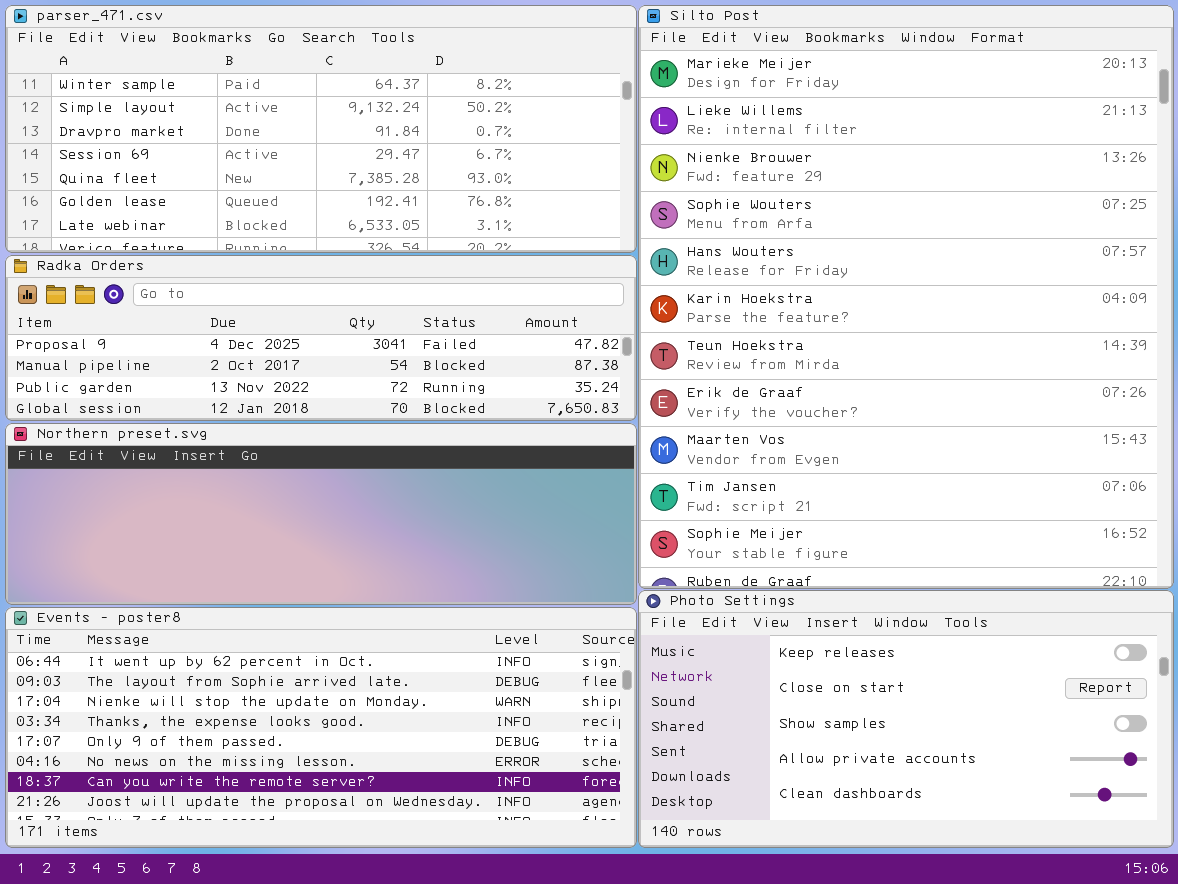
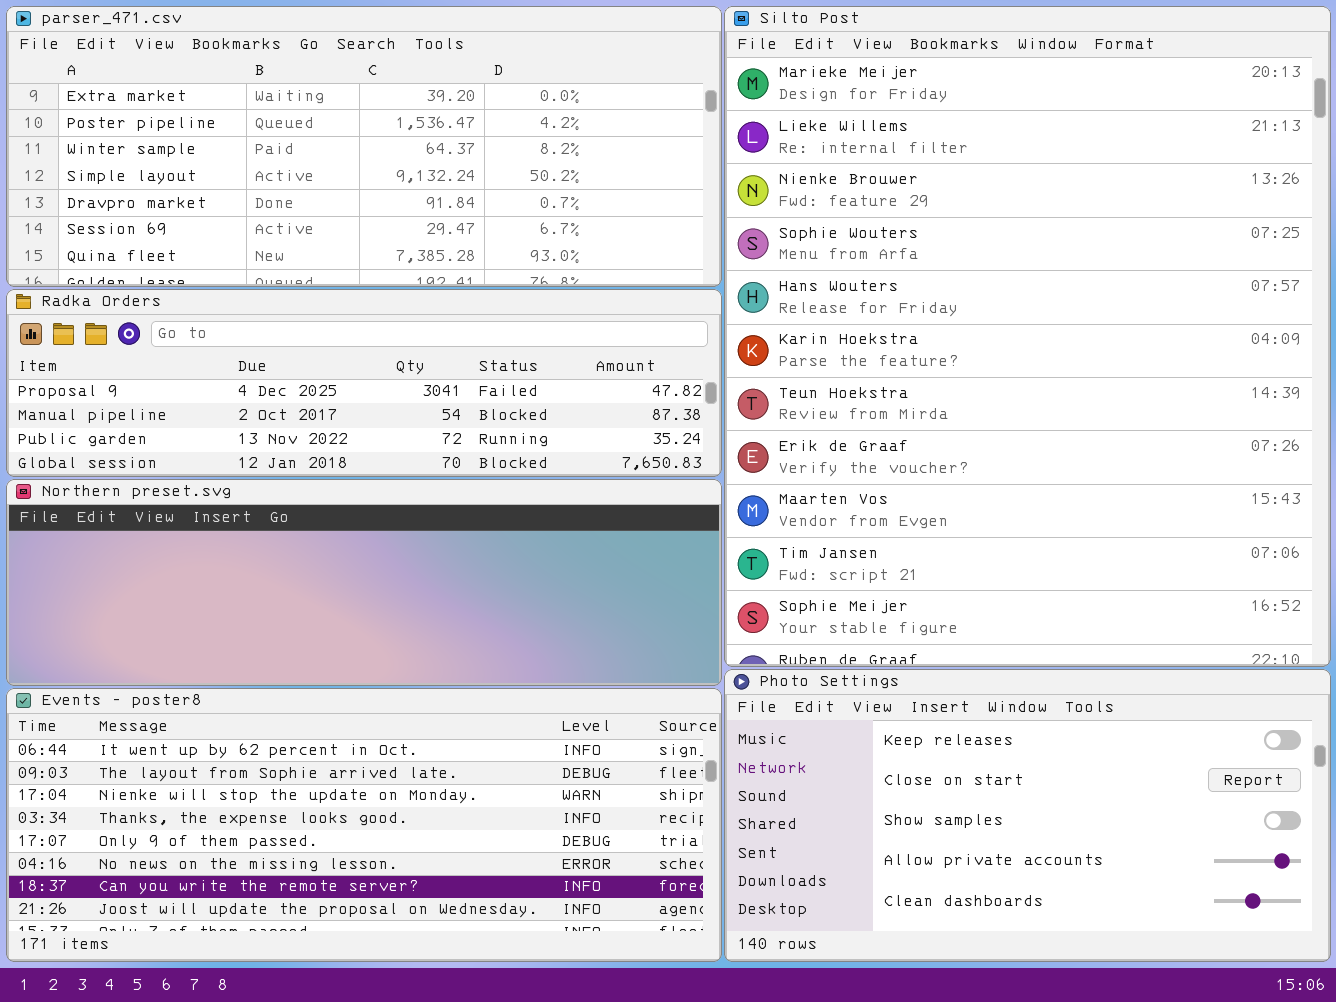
parser_471.csv: [5,5,637,253] -> [6,6,722,287], scrolled up 2 rows

